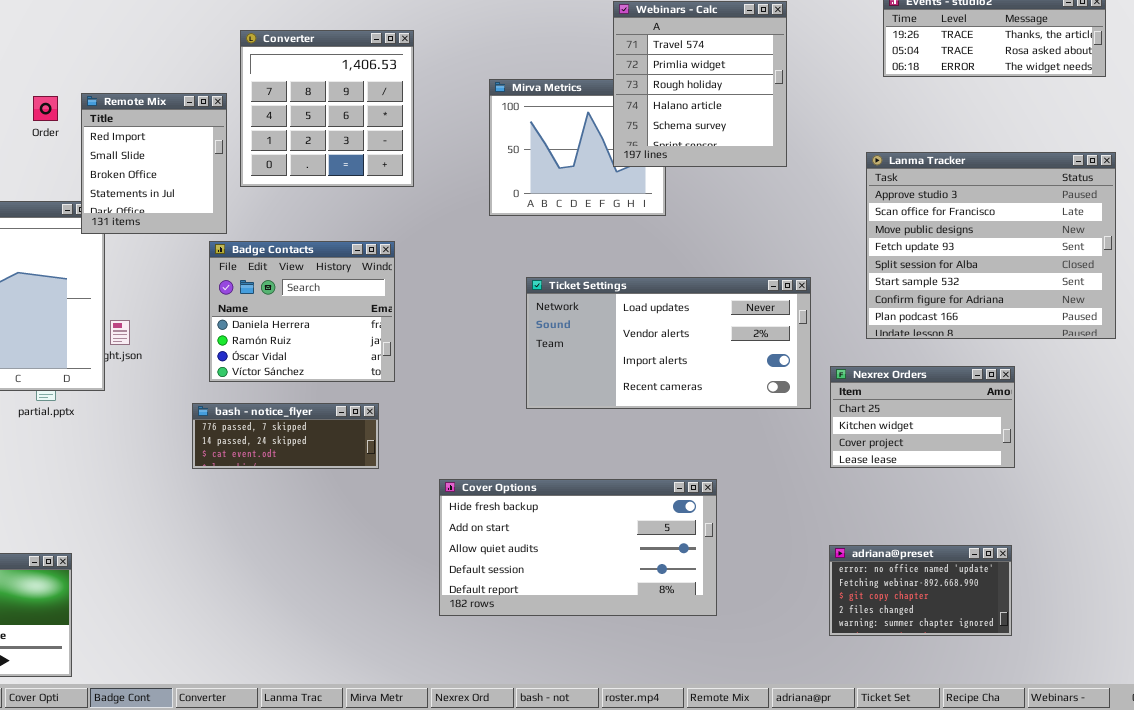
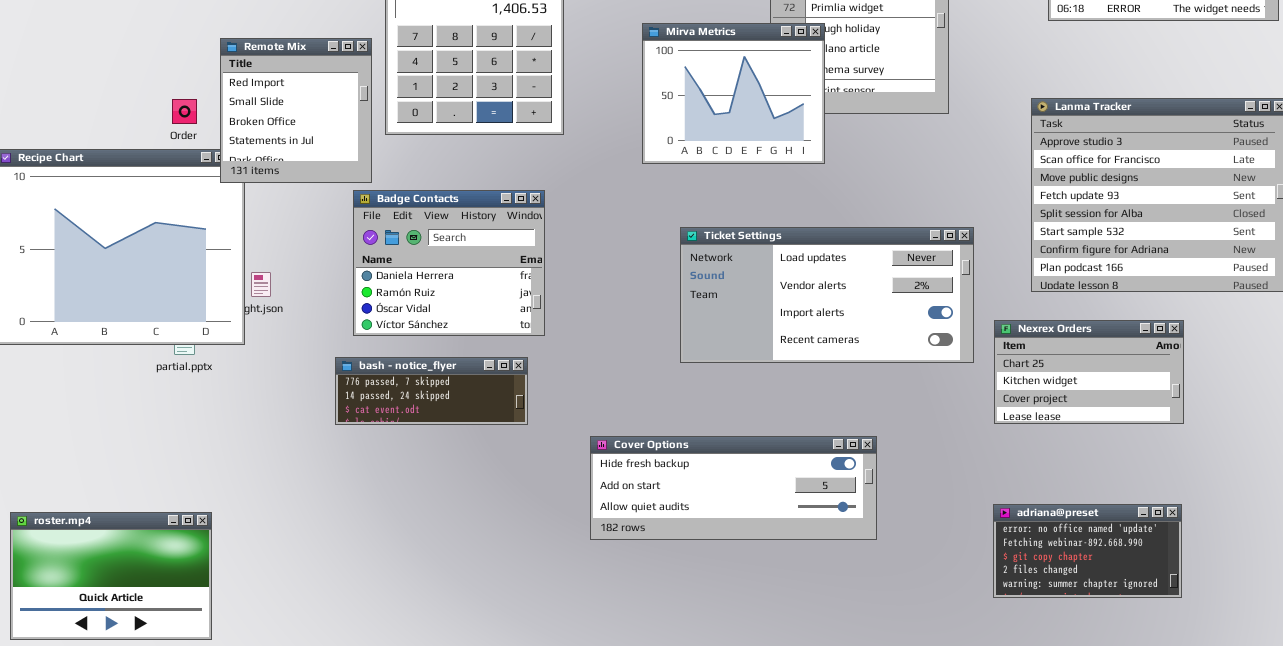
Mirva Metrics: [489,79,666,216] -> [642,23,825,164], raised
Order: [33,96,58,121] -> [172,99,197,124], moved
Cover Options: [439,479,717,616] -> [590,436,877,540], resized

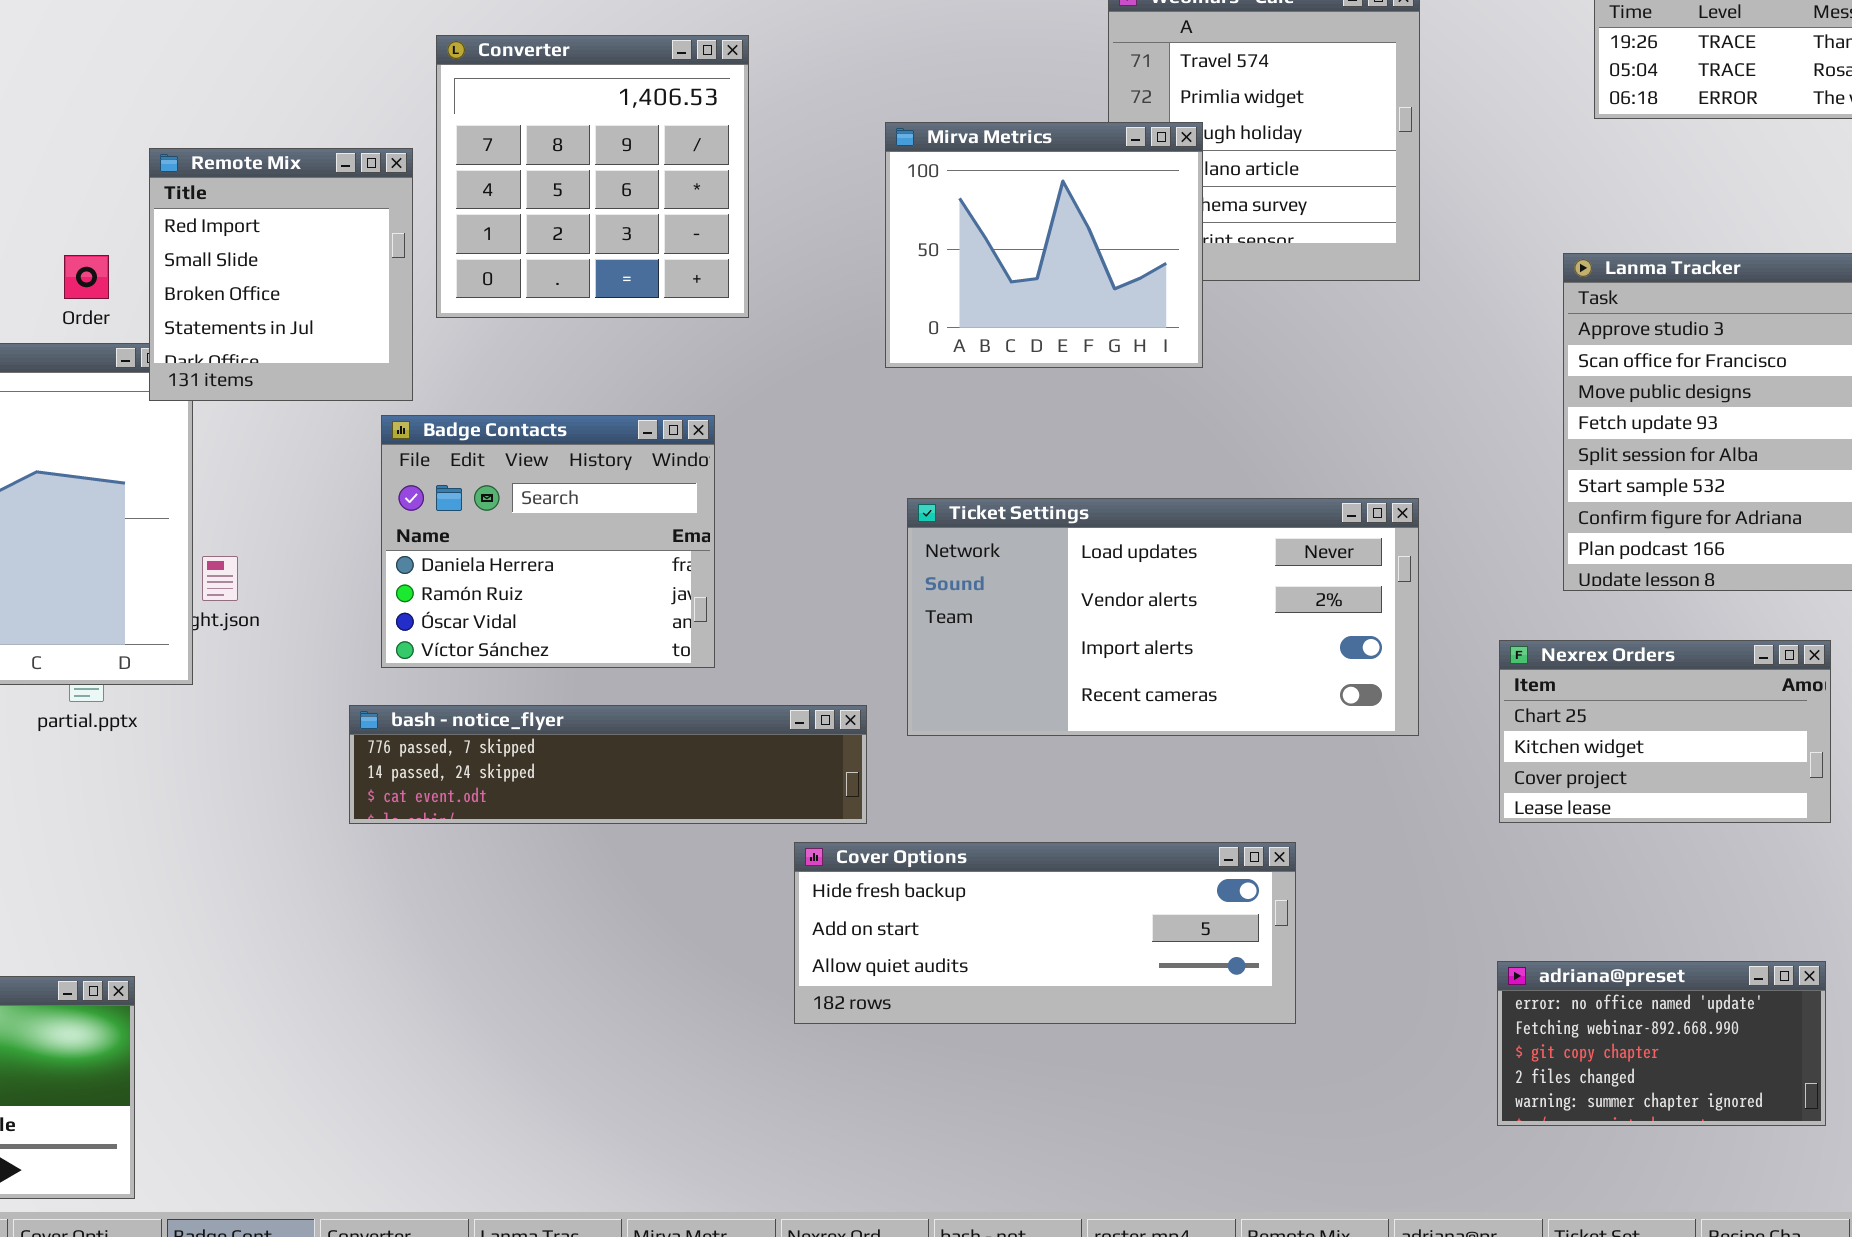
Ticket Settings: [680,227,974,363] -> [907,498,1419,736], moved
bash - notice_flyer: [335,357,528,425] -> [349,705,867,824], resized

